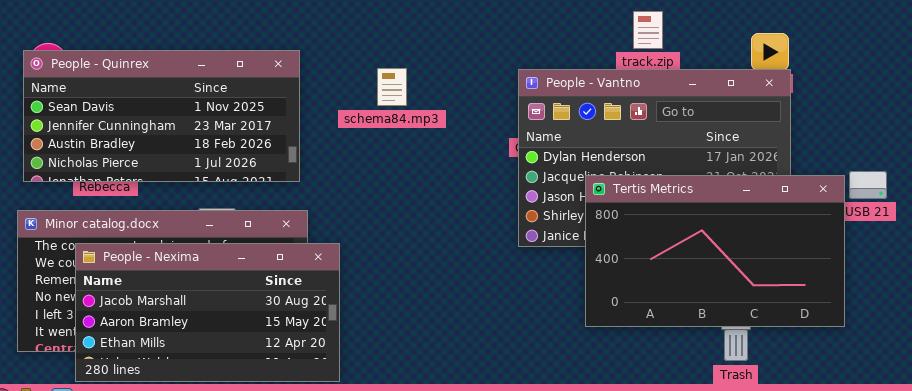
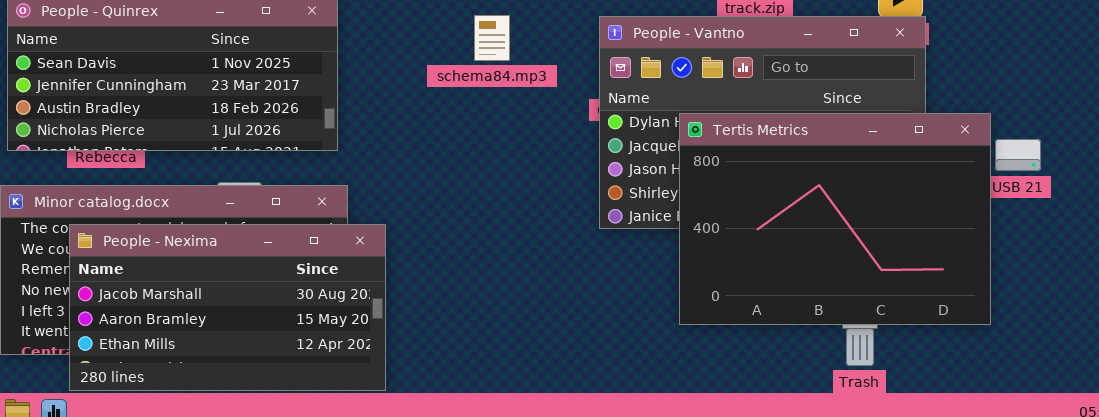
schema84.mp3: [377,68,407,106] -> [474,15,510,61], moved
Tertis Metrics: [585,175,845,327] -> [679,113,991,325], resized

